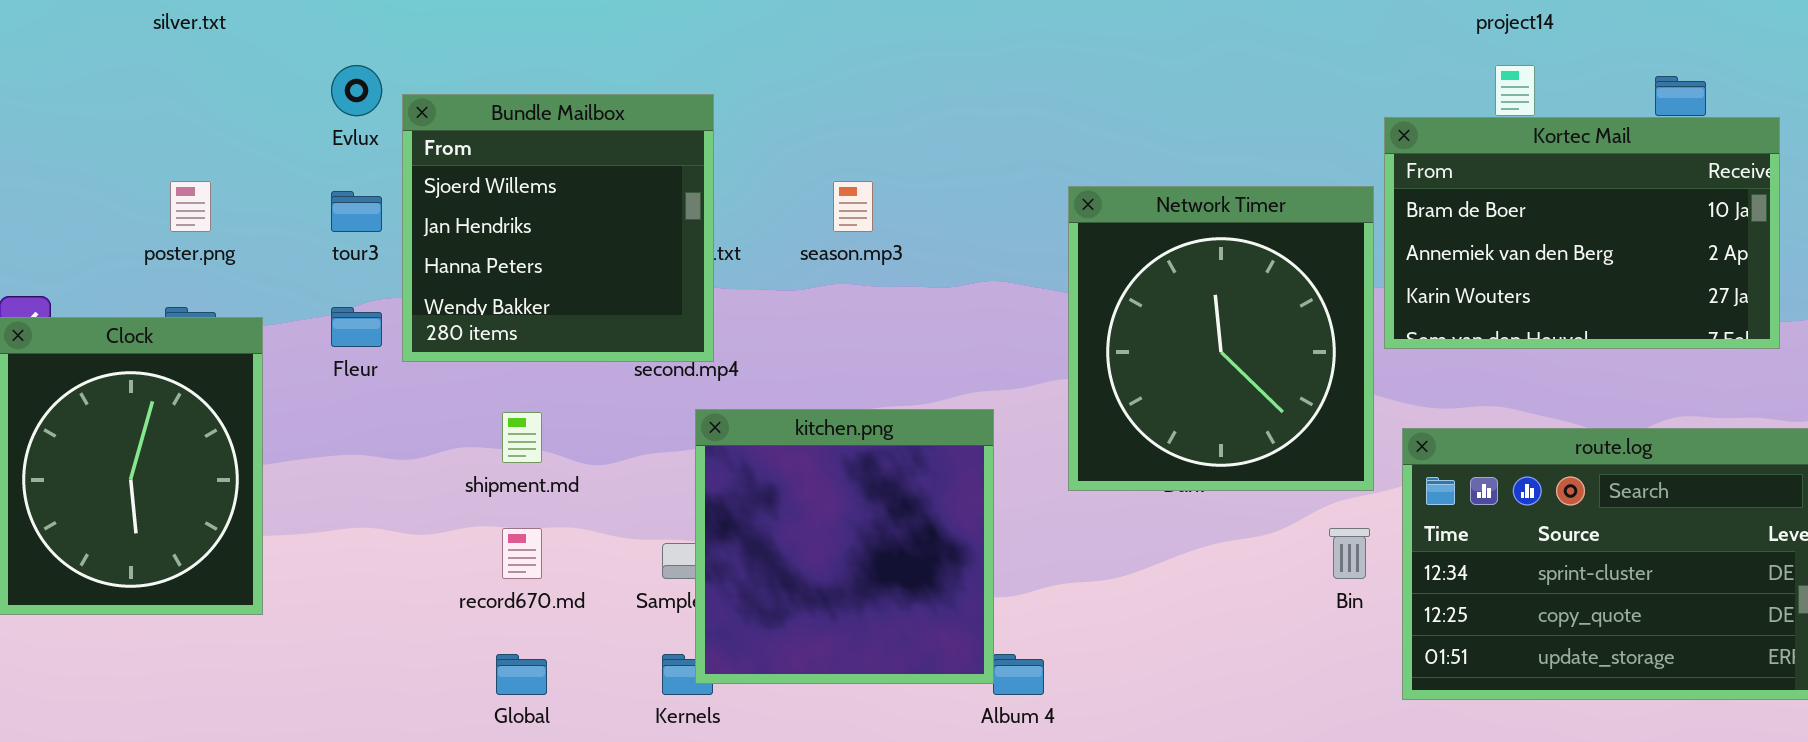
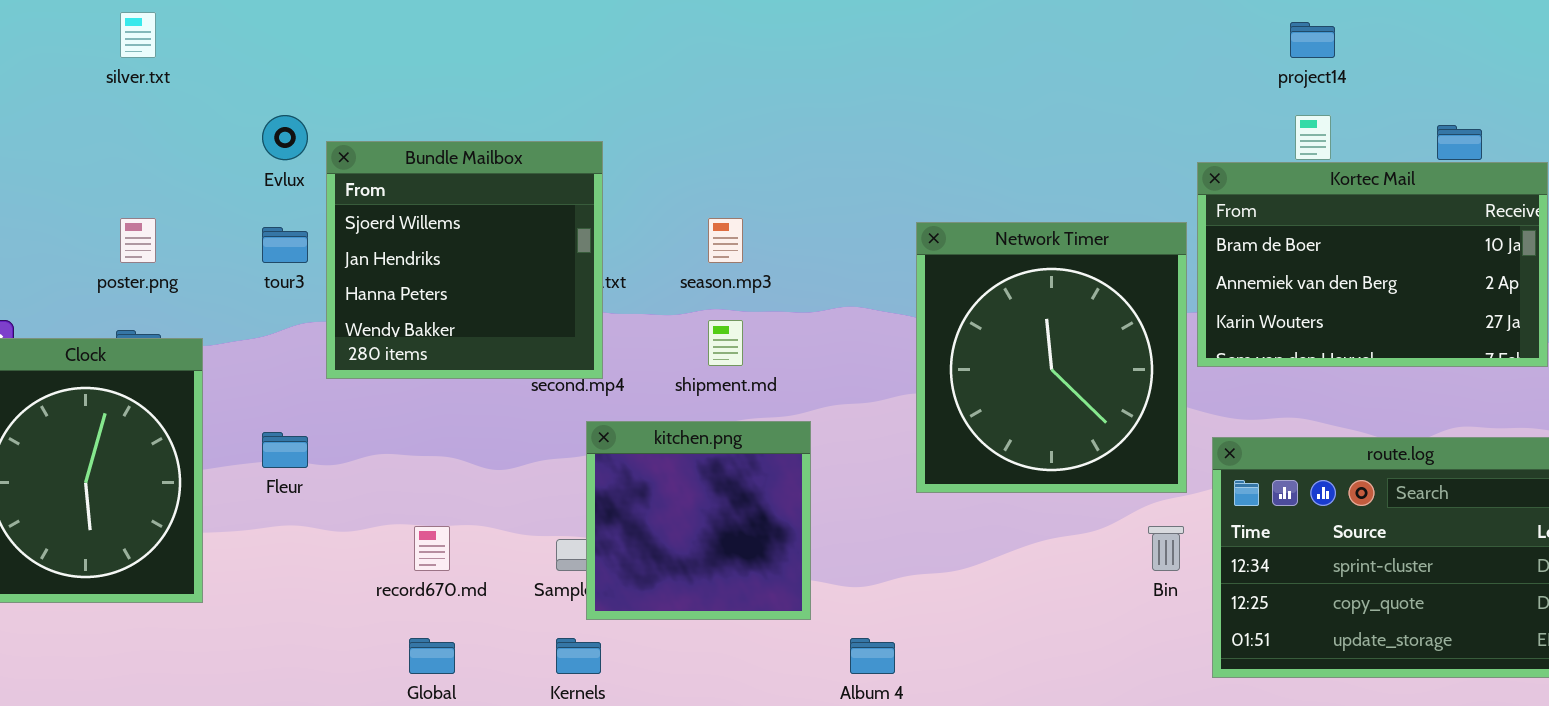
Fleur: [331,307,382,347] -> [262,432,308,468], moved
kitchen.png: [695,409,994,684] -> [586,421,811,620], resized
shipment.md: [502,412,542,463] -> [708,320,743,366], moved

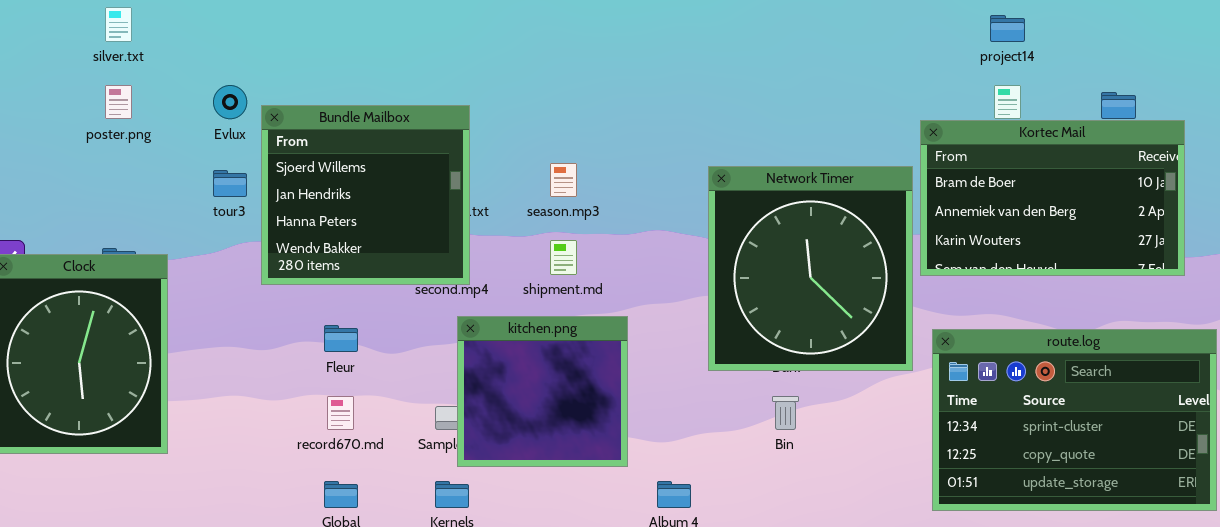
poster.png: [120,218,156,263] -> [105,85,132,119], moved
Fleur: [262,432,308,468] -> [324,325,358,352], moved
Bin: [1148,526,1184,571] -> [772,396,799,430], moved

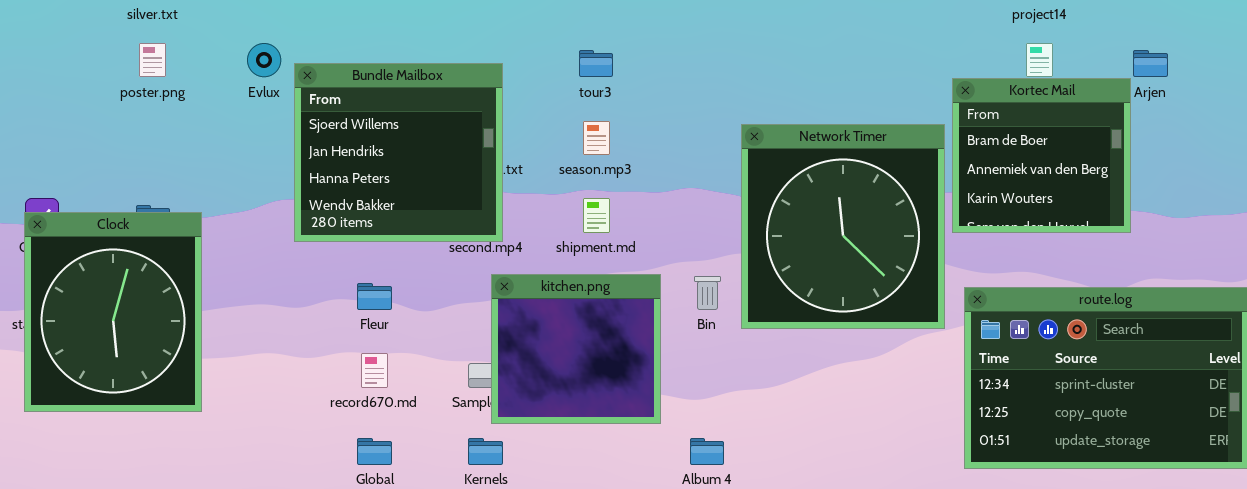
Kortec Mail: [920,120,1185,276] -> [952,78,1131,233], resized
tour3: [213,170,247,197] -> [579,50,613,77], moved
Bin: [772,396,799,430] -> [694,276,721,310], moved

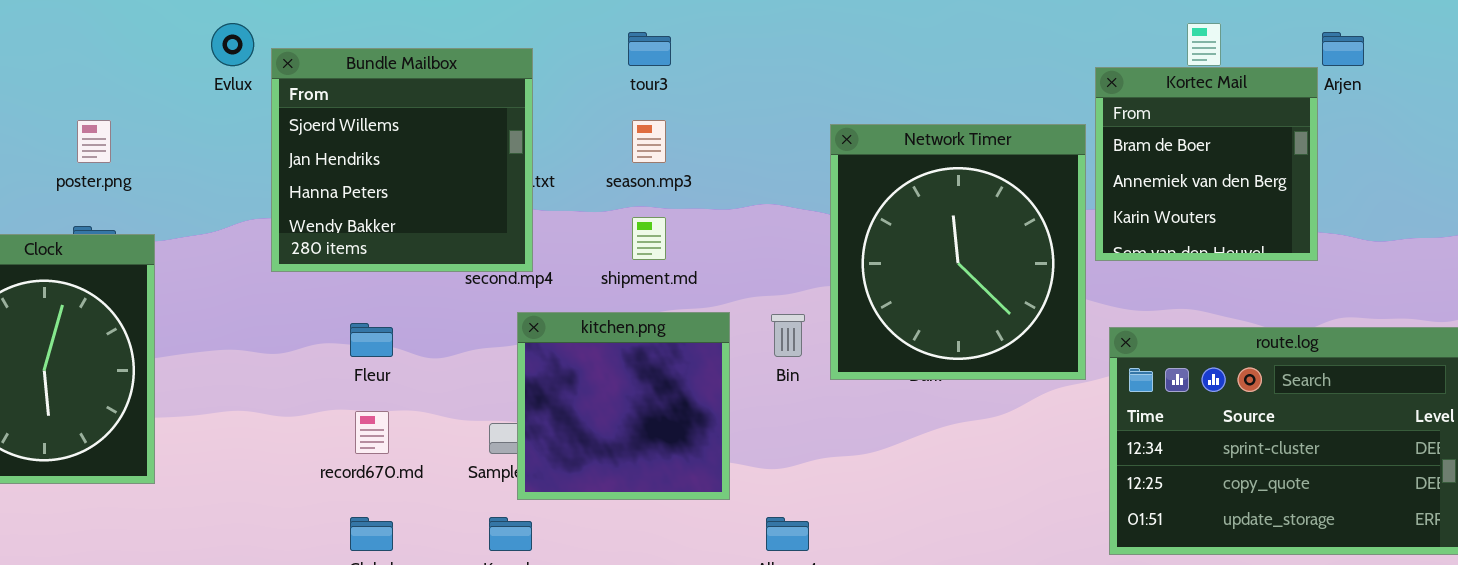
poster.png: [139,43,166,77] -> [77,120,111,163], moved

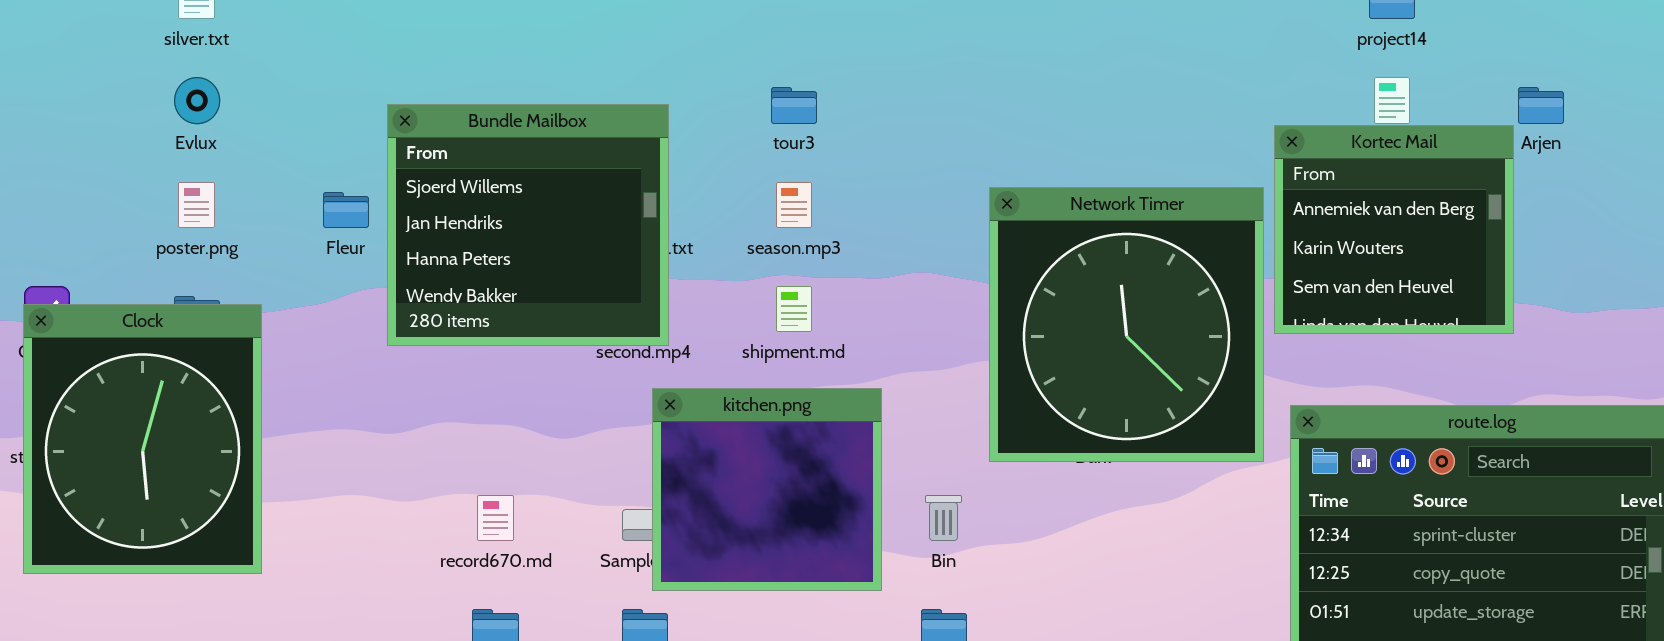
Evlux: [211,23,254,66] -> [174,77,220,124], moved
Kortec Mail: [1095,67,1318,261] -> [1274,125,1514,334], scrolled down 1 row
Bin: [771,314,805,357] -> [925,495,962,541], moved
Fleur: [350,323,393,357] -> [323,192,369,228], moved

